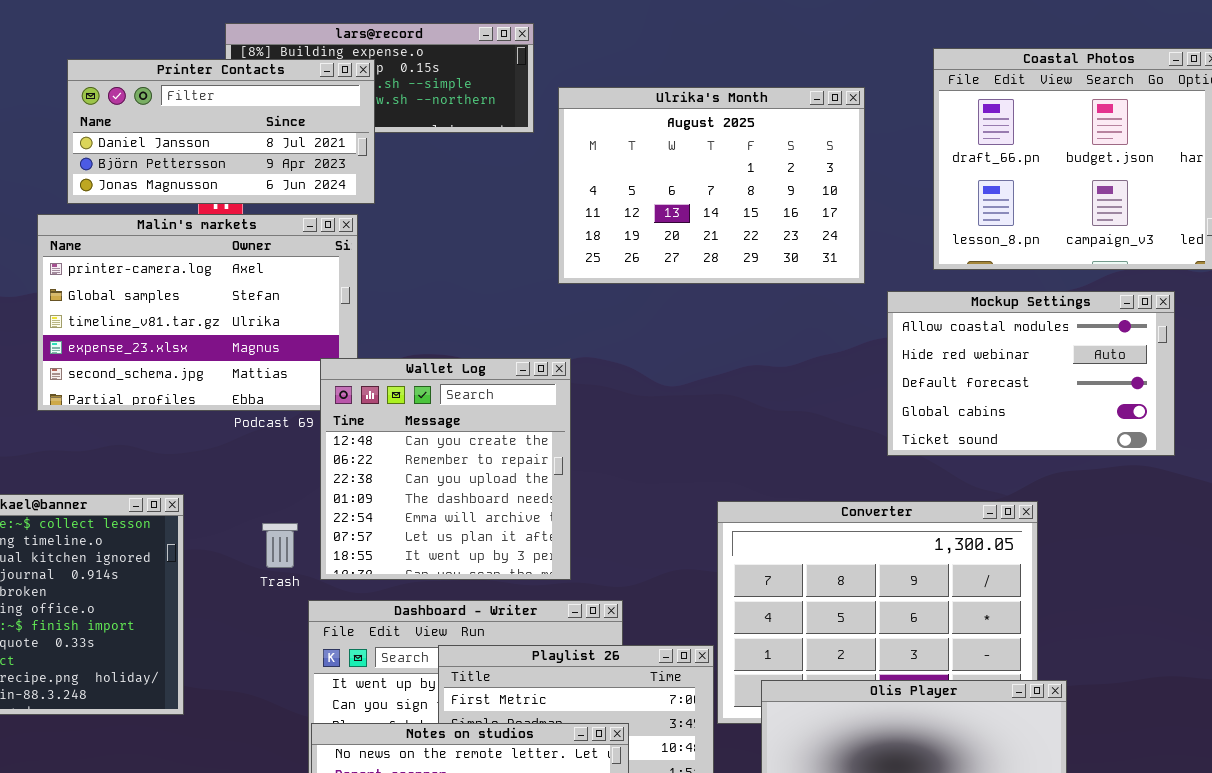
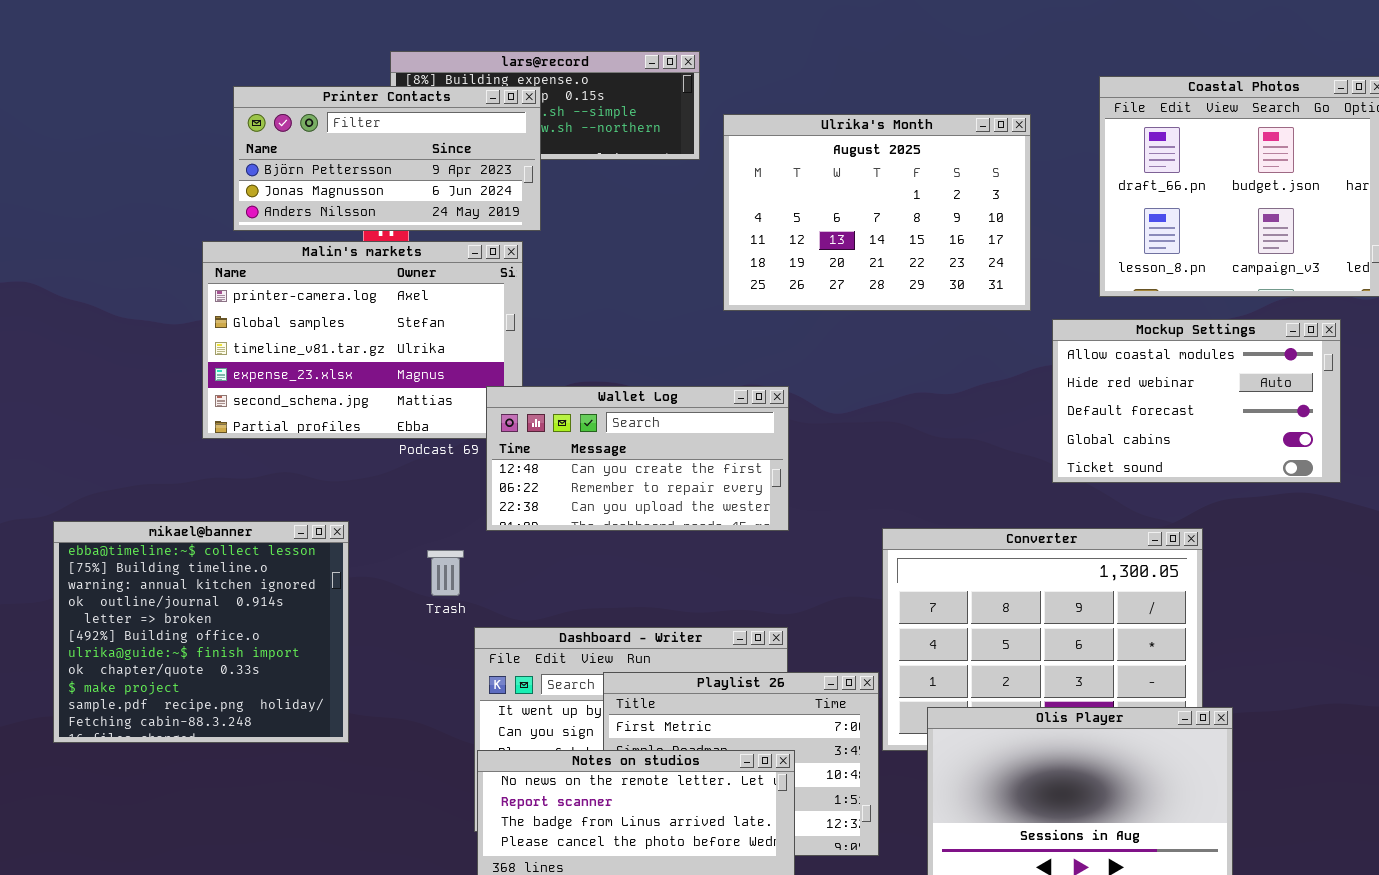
Printer Contacts: [67,59,375,204] -> [233,86,541,231], scrolled down 1 row
Wallet Log: [320,358,571,580] -> [486,386,789,531], resized

